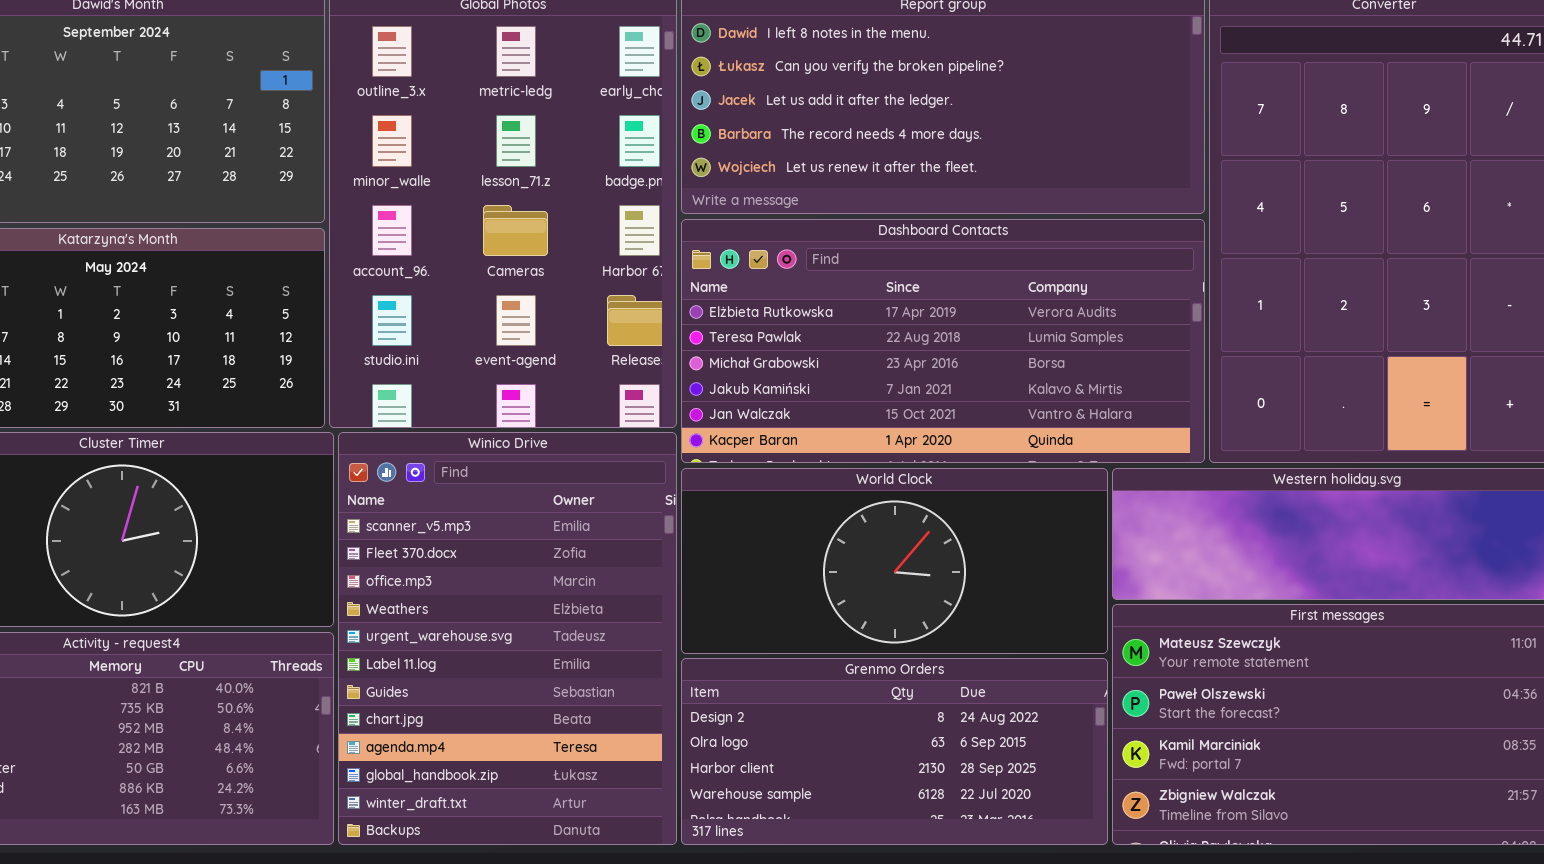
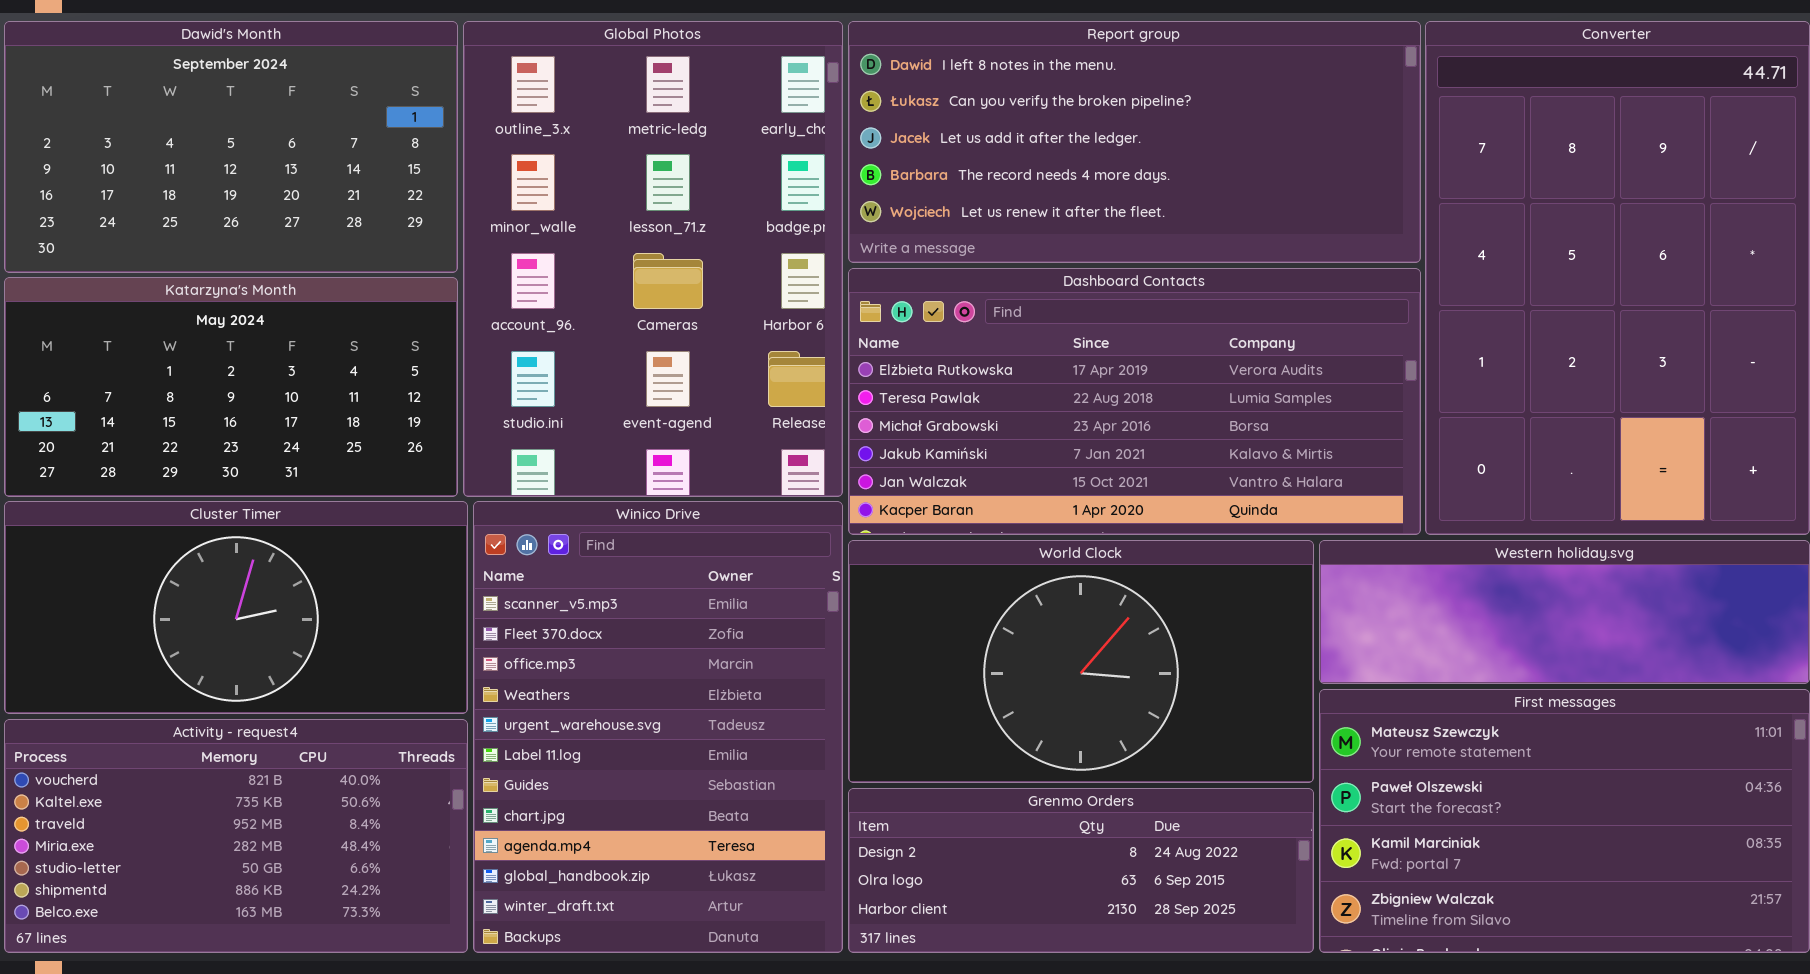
World Clock: [681,468,1108,654] -> [848,540,1314,783], resized
Grenmo Orders: [681,658,1108,845] -> [848,788,1314,953], resized

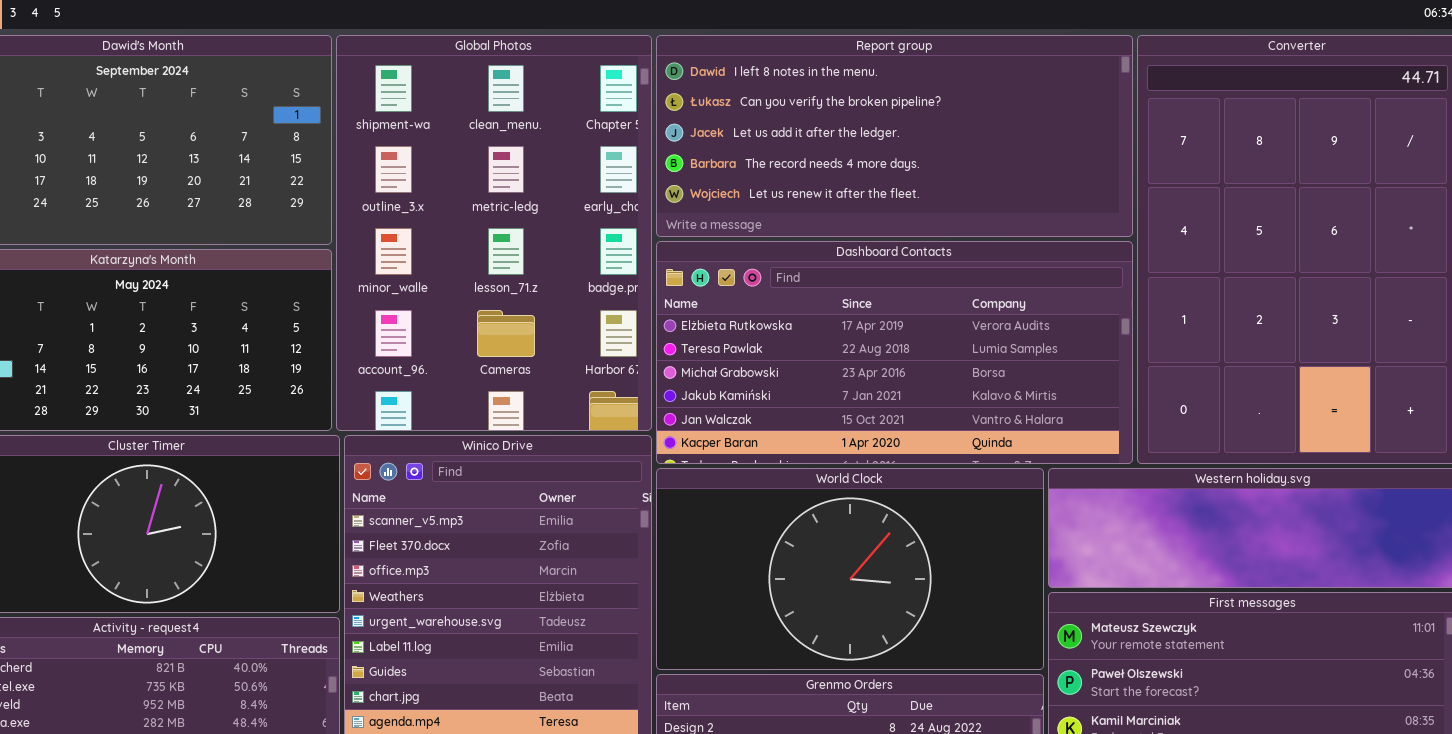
Global Photos: [463,21,843,497] -> [336,35,652,431], scrolled up 1 row

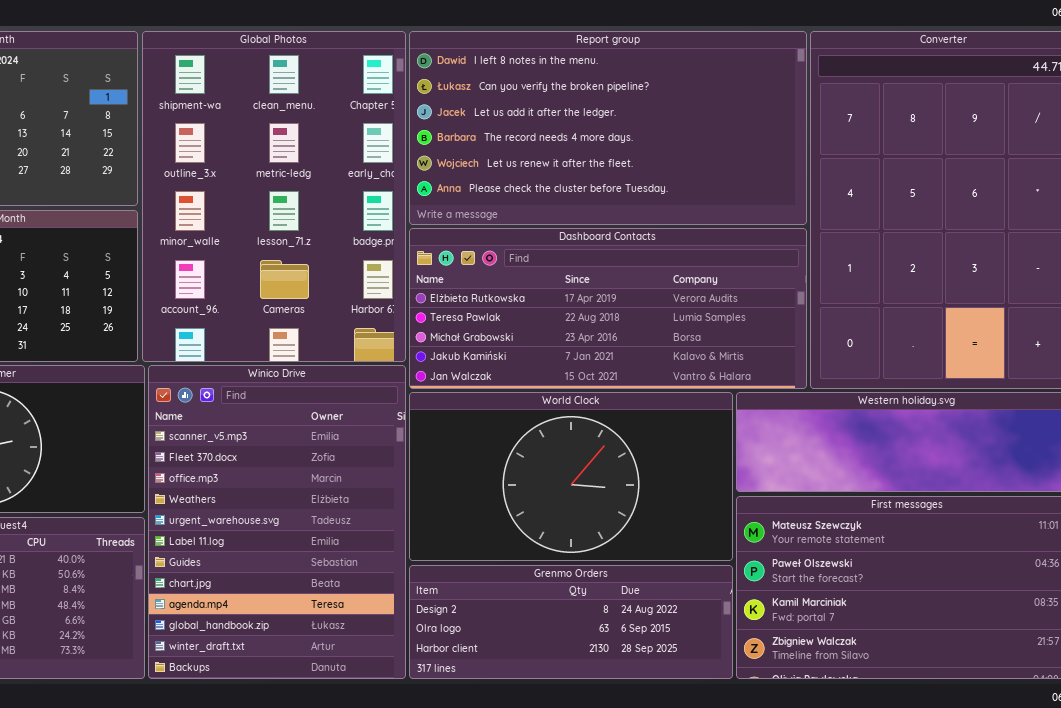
Report group: [656,35,1133,237] -> [409,31,807,225], resized
Dashboard Contacts: [656,241,1133,464] -> [409,228,807,389], resized

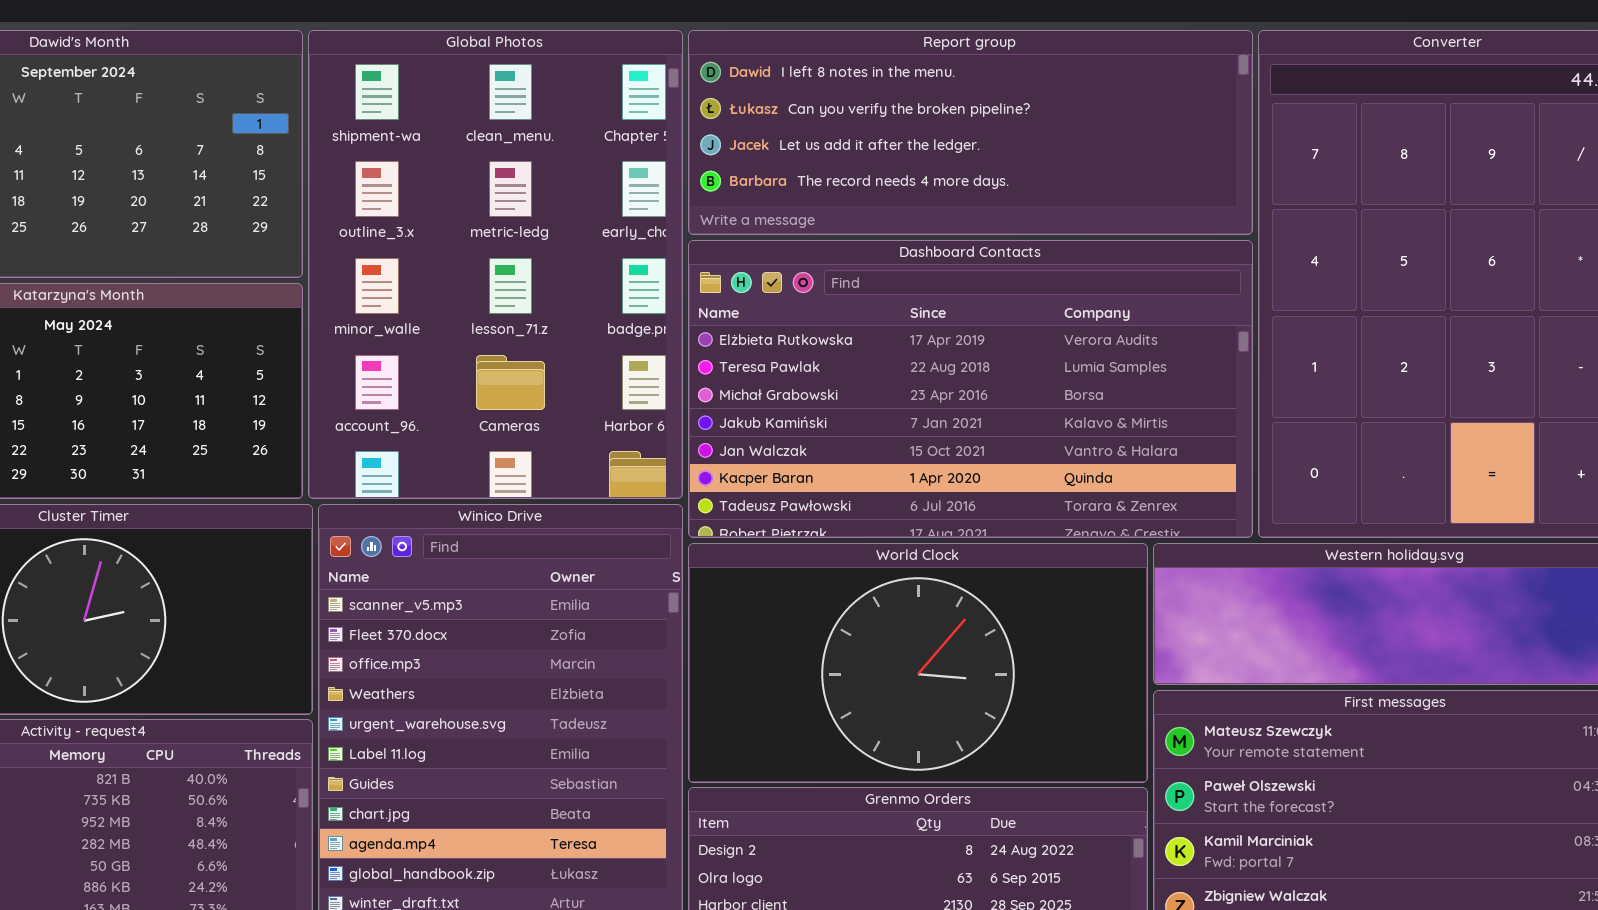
Report group: [409,31,807,225] -> [688,30,1253,235], resized
Dashboard Contacts: [409,228,807,389] -> [688,240,1253,538], resized

